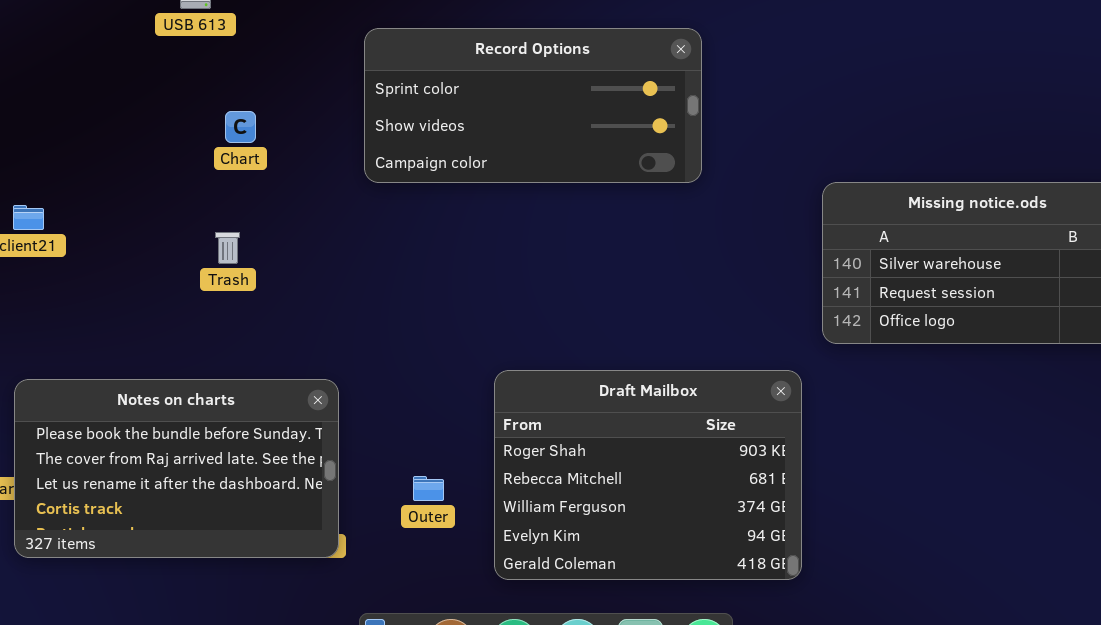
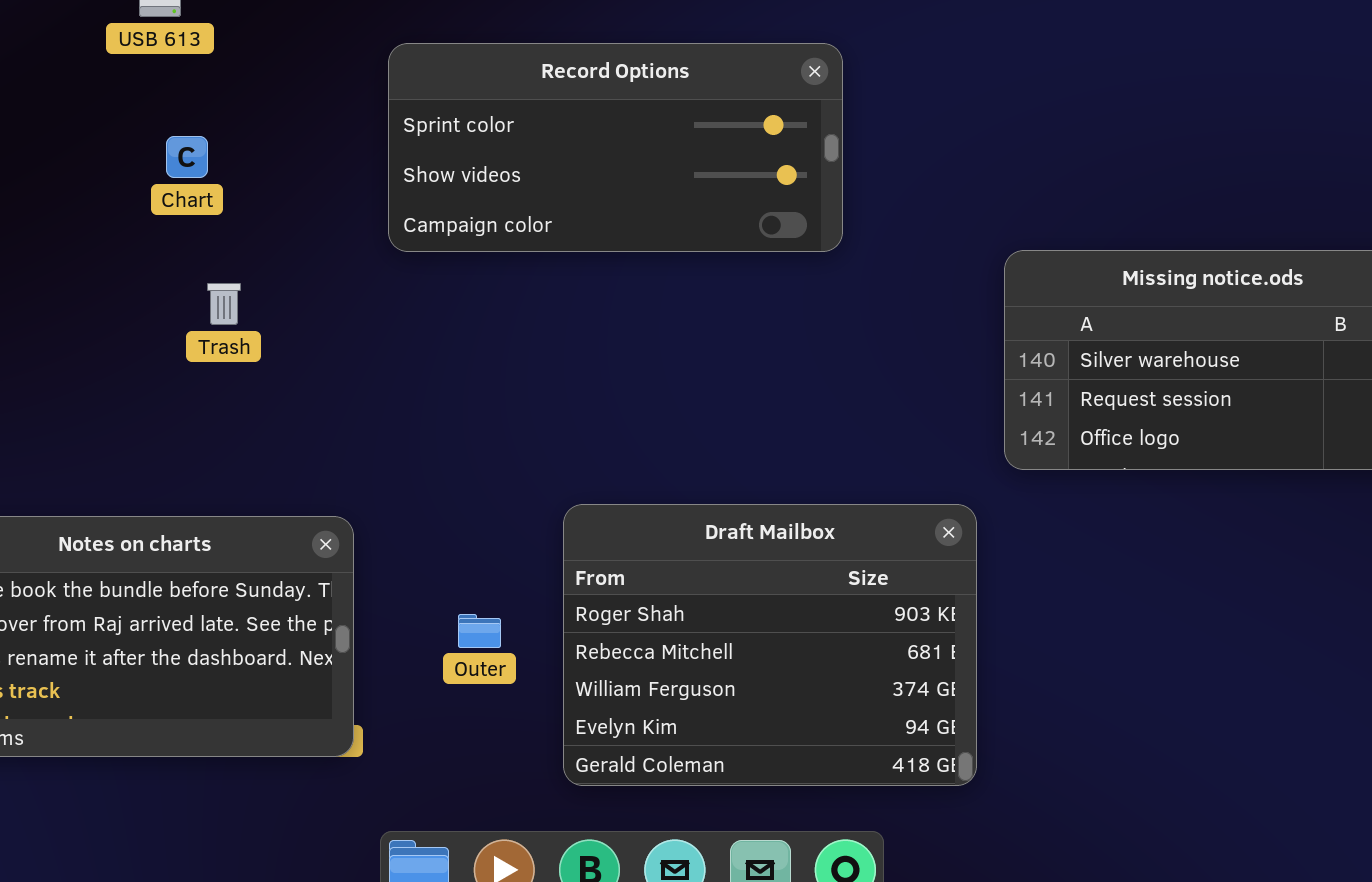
Chart: [225,111,256,143] -> [166,136,208,178], moved
Trash: [215,232,240,264] -> [207,283,241,325], moved
Outer: [413,476,444,501] -> [458,614,501,648], moved

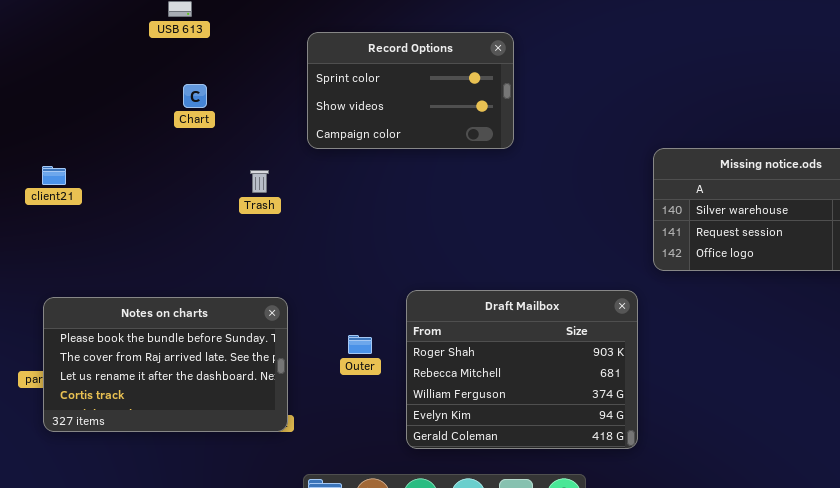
Record Options: [388,43,843,252] -> [307,32,514,149], resized
Trash: [207,283,241,325] -> [250,170,269,193], moved
Outer: [458,614,501,648] -> [348,335,372,354], moved

